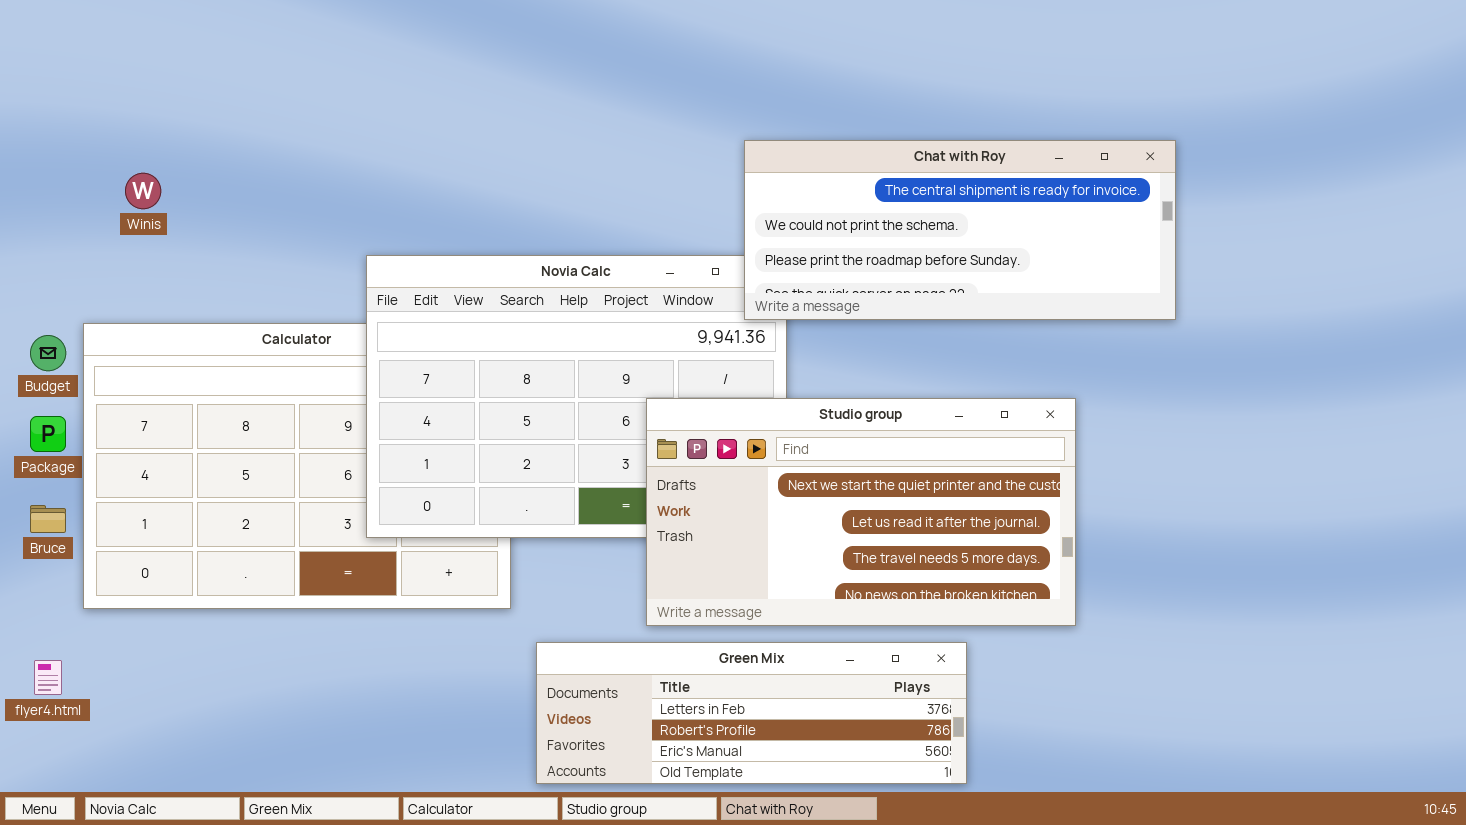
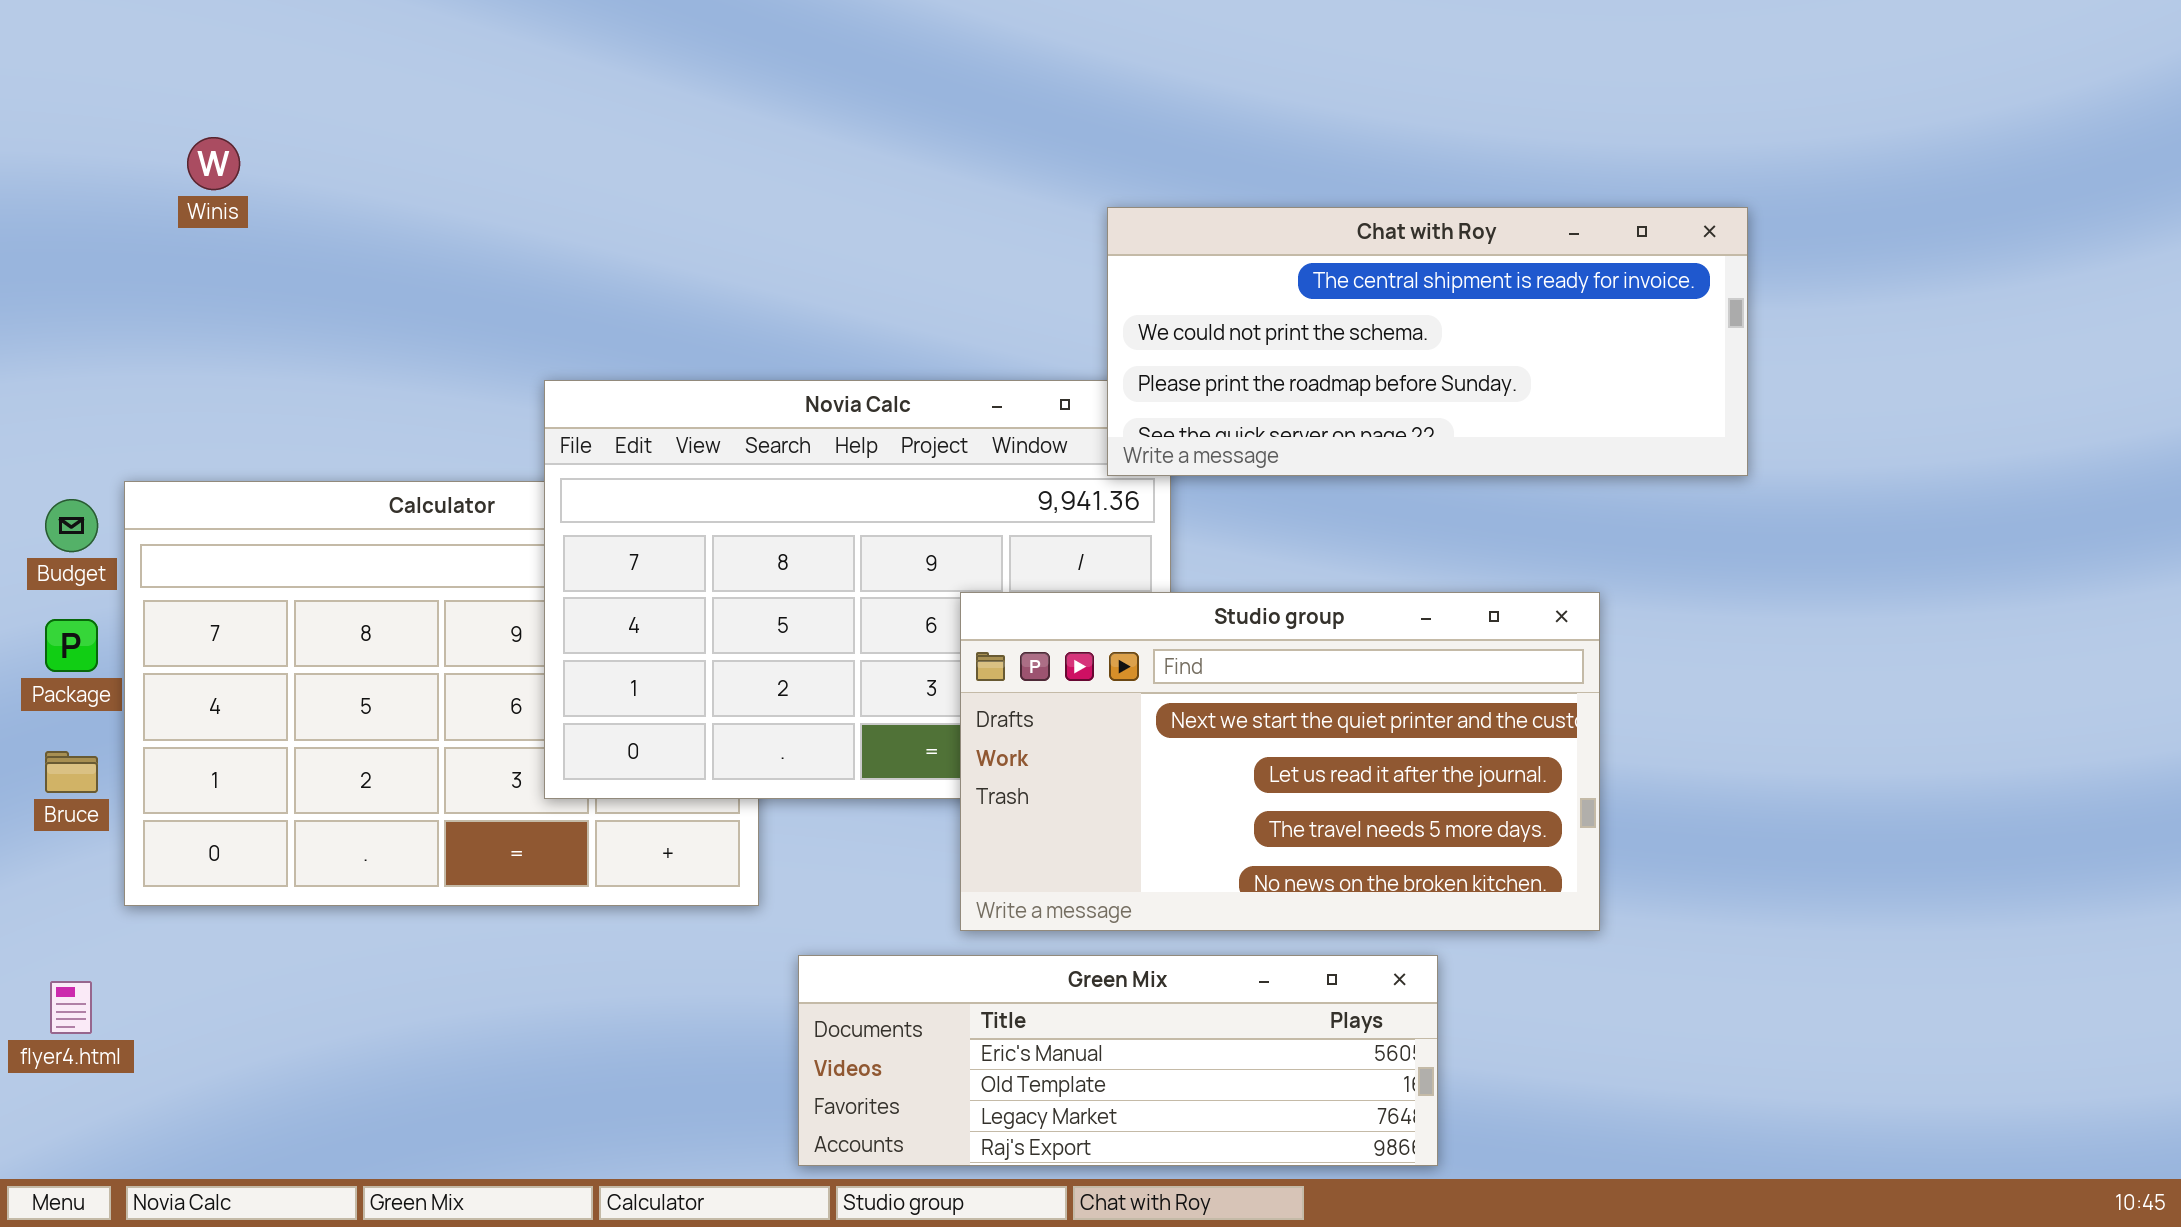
Winis: [125,173,161,209] -> [187,137,240,190], moved
Green Mix: [536,642,967,784] -> [798,955,1438,1166], scrolled down 2 rows

